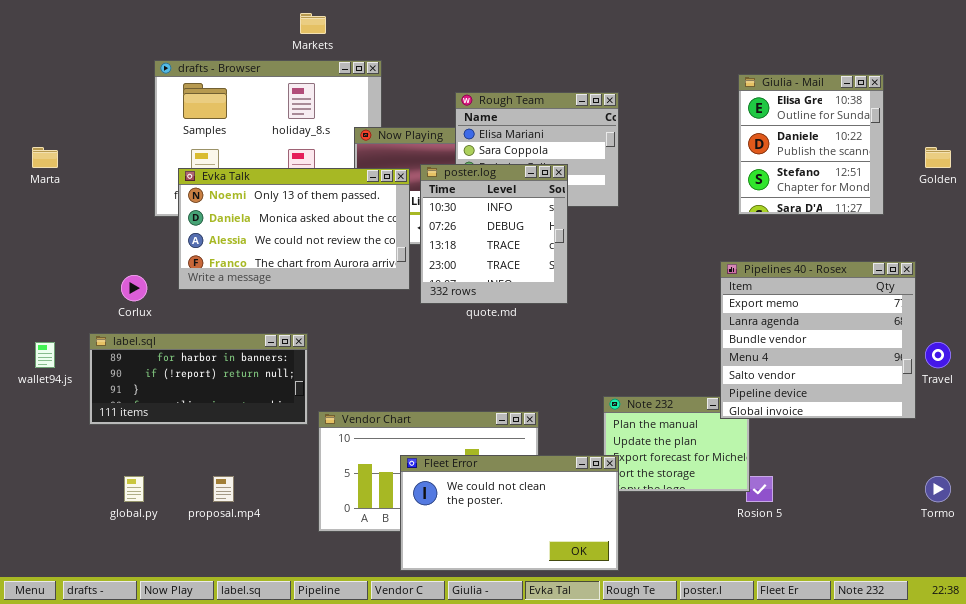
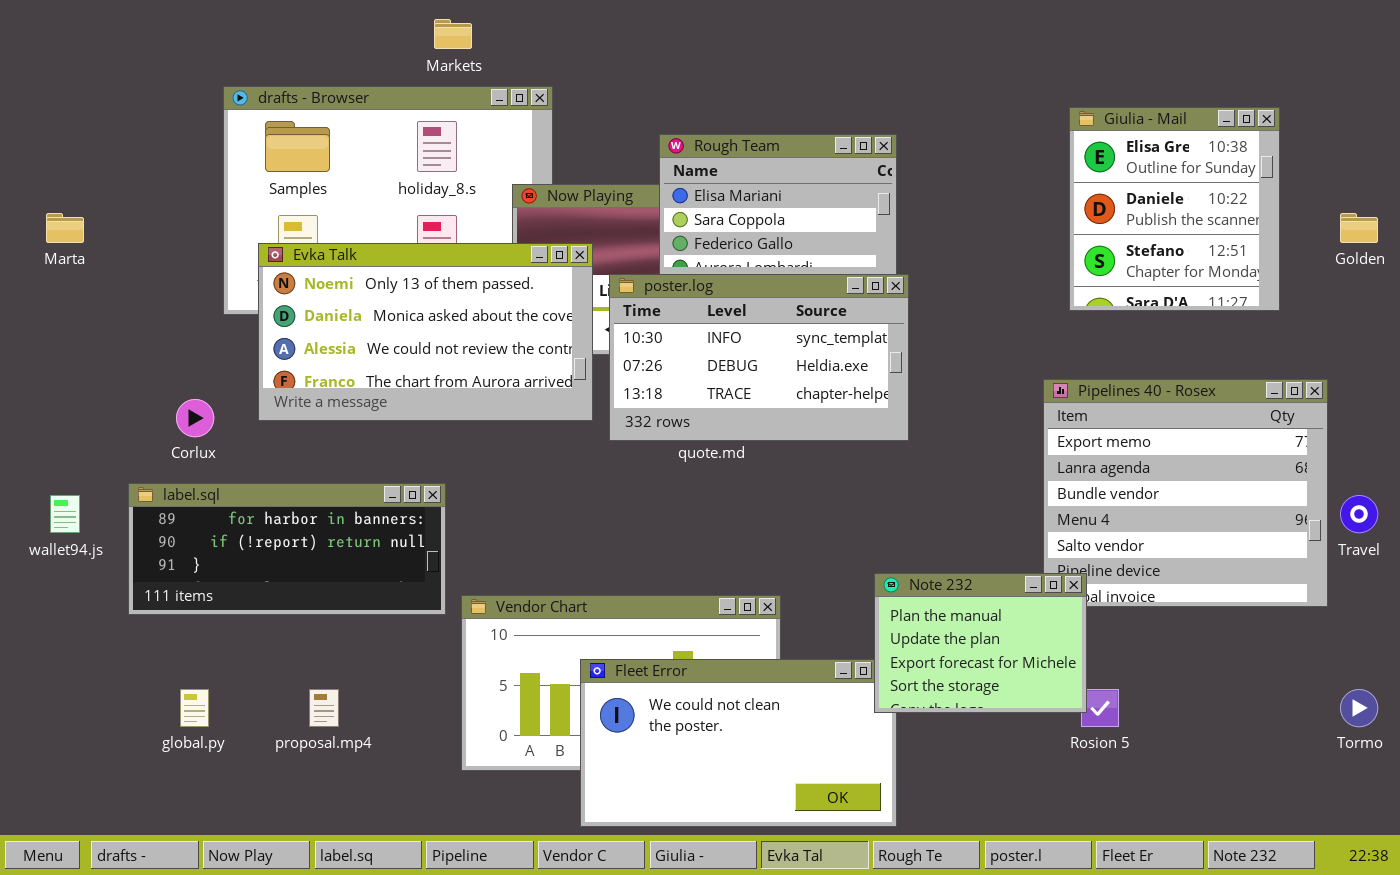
poster.log: [420,164,568,304] -> [609,274,909,441], resized
Note 232: [603,396,750,492] -> [874,573,1087,713], raised

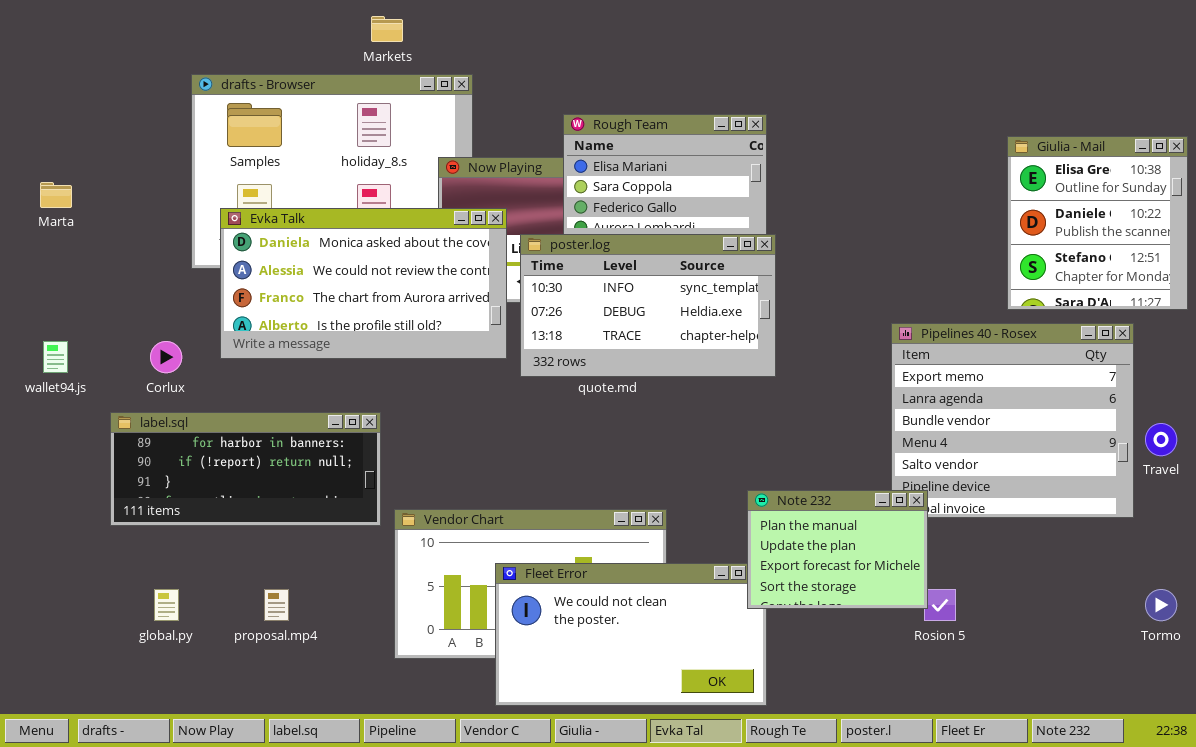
Giulia - Mail: [1069,107,1280,311] -> [1007,136,1188,310], moved
Evka Talk: [258,243,593,421] -> [220,208,507,359], scrolled down 1 row
wallet94.js: [50,495,80,533] -> [43,341,68,373], moved

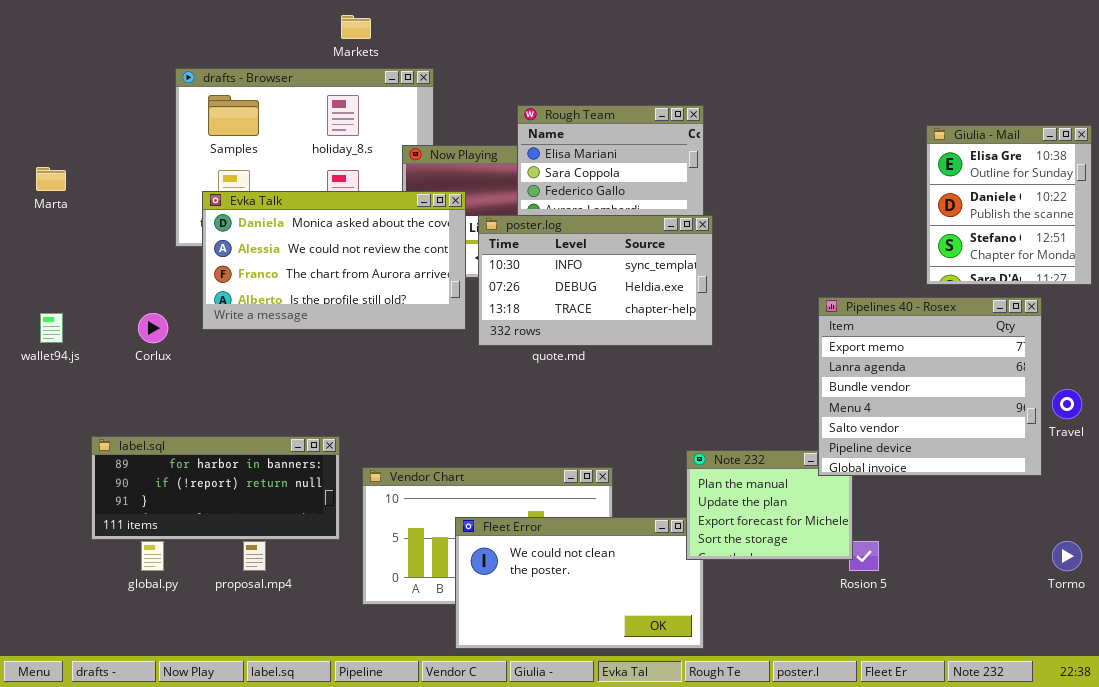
Pipelines 40 - Rosex: [891,323,1134,518] -> [818,297,1042,476], raised
label.sql: [110,412,381,526] -> [91,436,340,540], moved

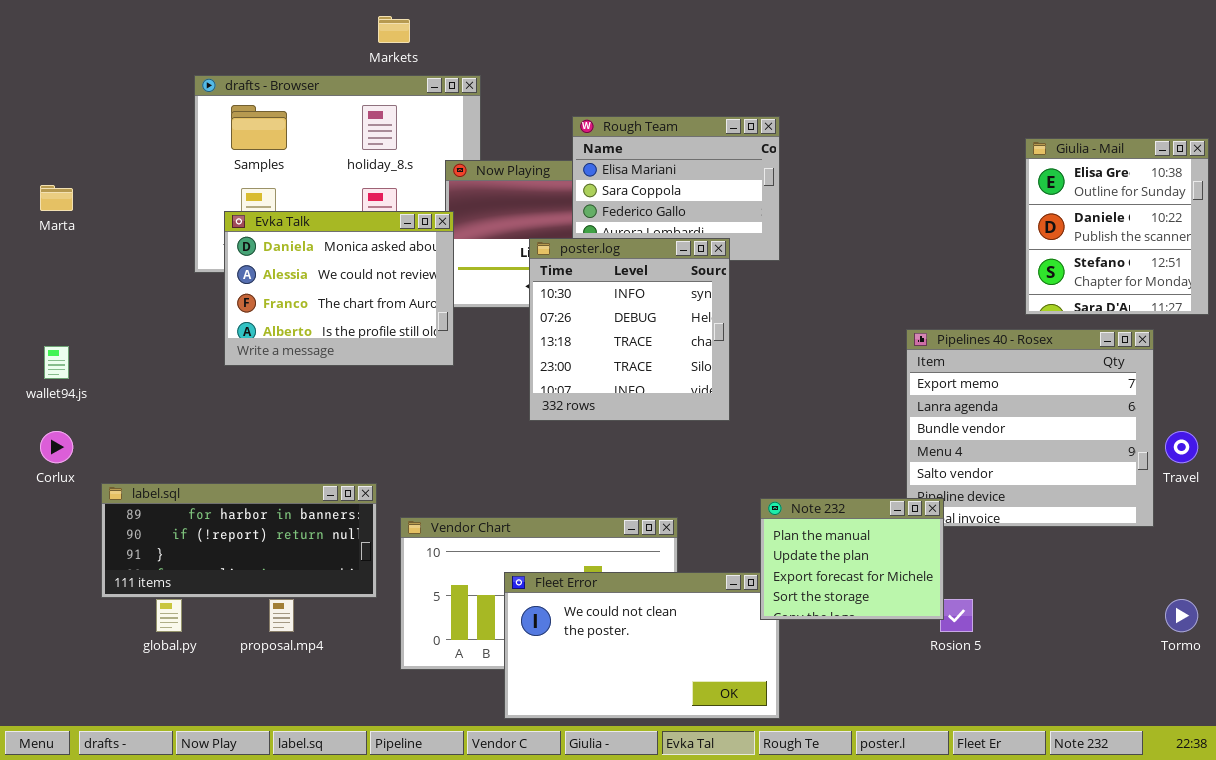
Evka Talk: [202,191,466,330] -> [224,211,454,366], resized
poster.log: [478,215,713,346] -> [529,238,730,421], resized
Corlux: [138,313,168,343] -> [40,431,73,463], moved
Note 232: [686,450,853,560] -> [760,498,944,620], raised

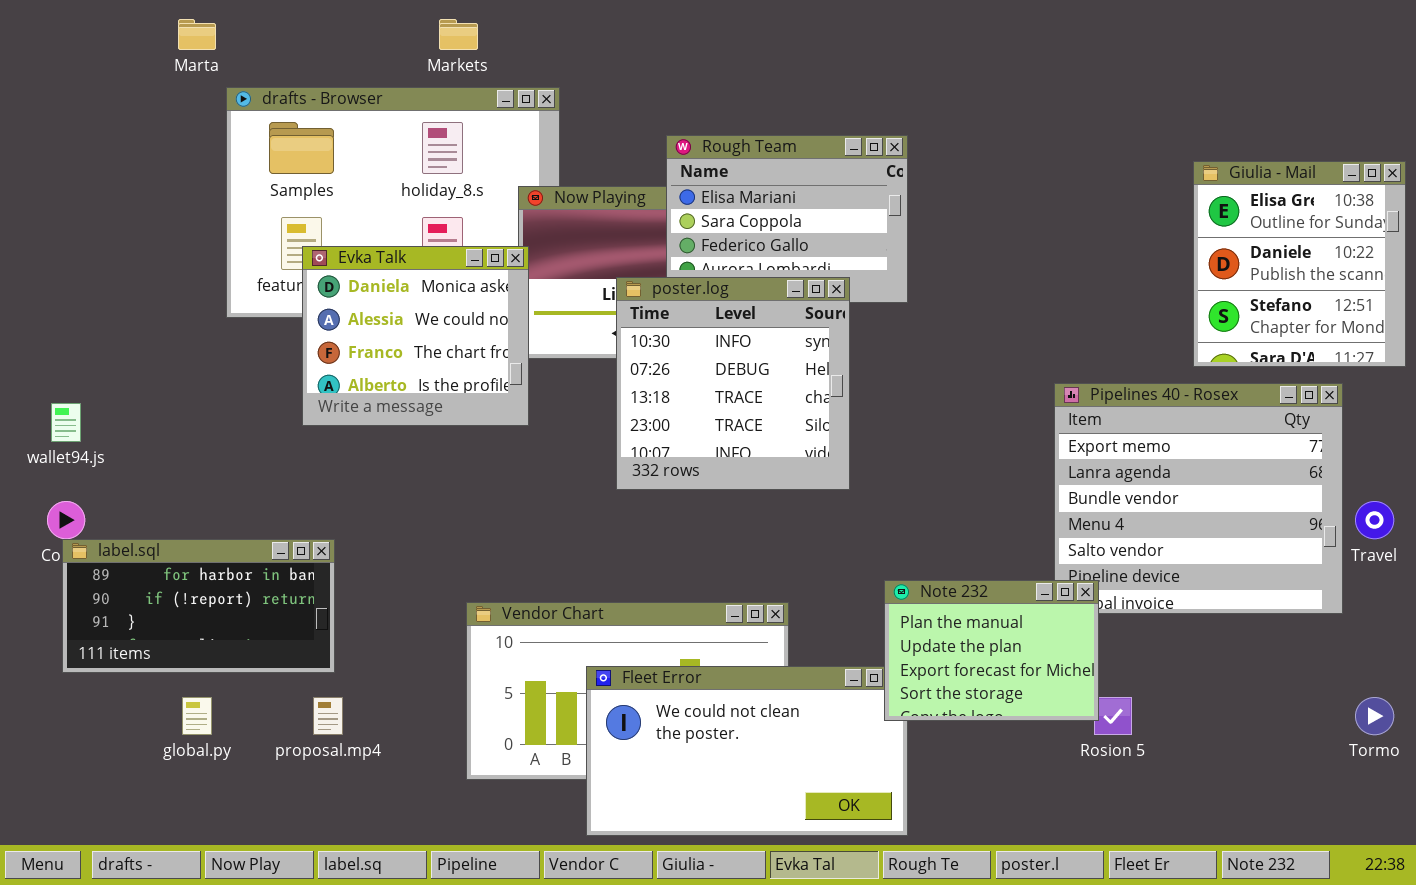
Marta: [40,185,73,211] -> [178,19,216,50], moved
Evka Talk: [224,211,454,366] -> [302,246,529,426], resized
label.sql: [101,483,377,598] -> [62,539,335,673], moved, resized

